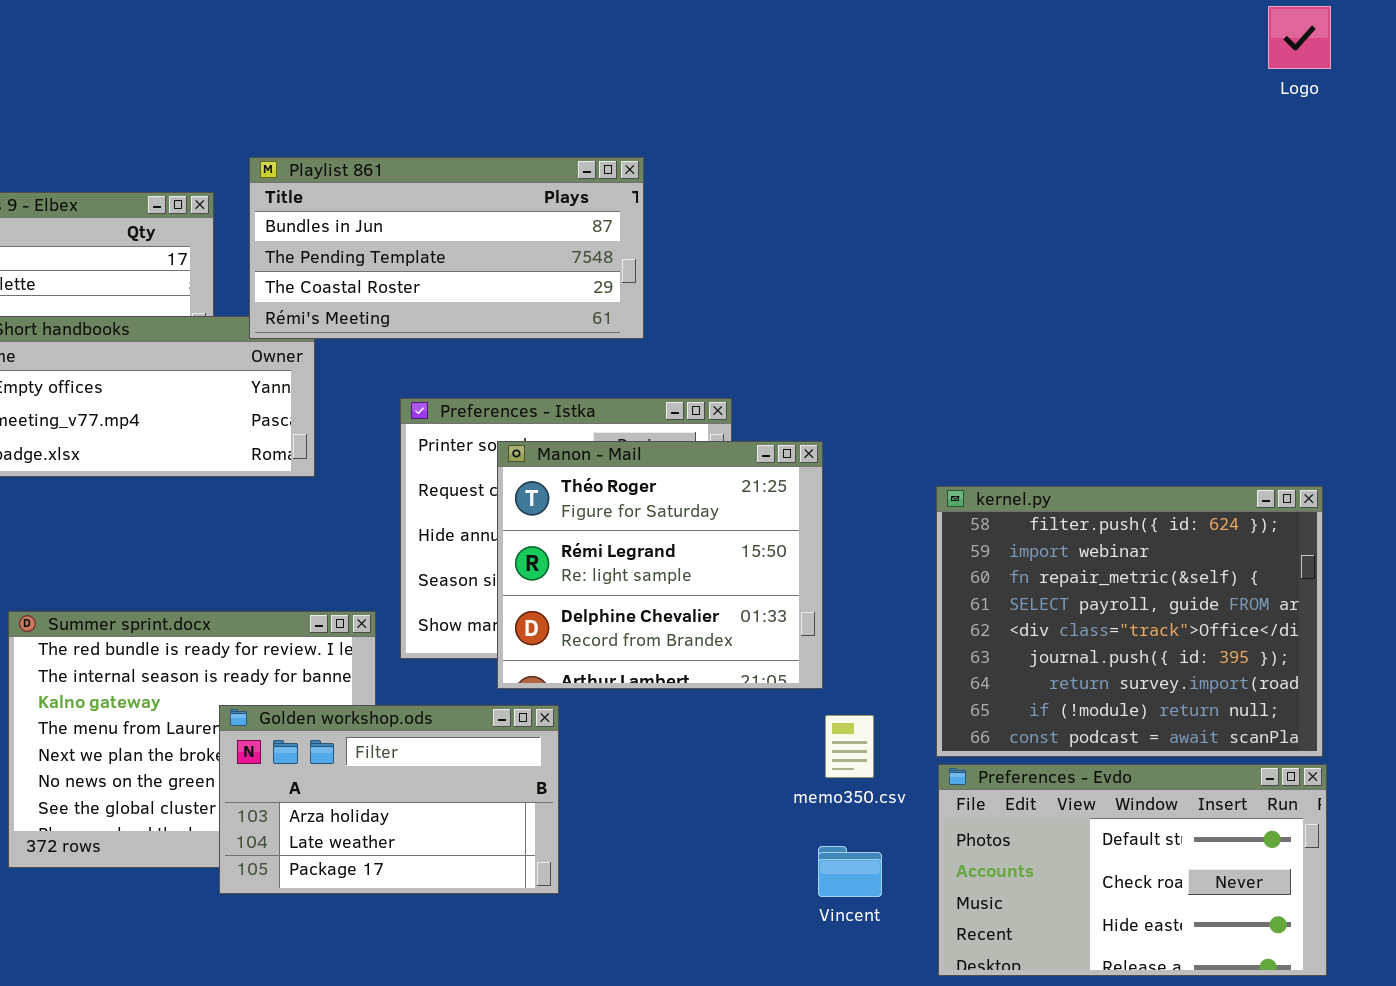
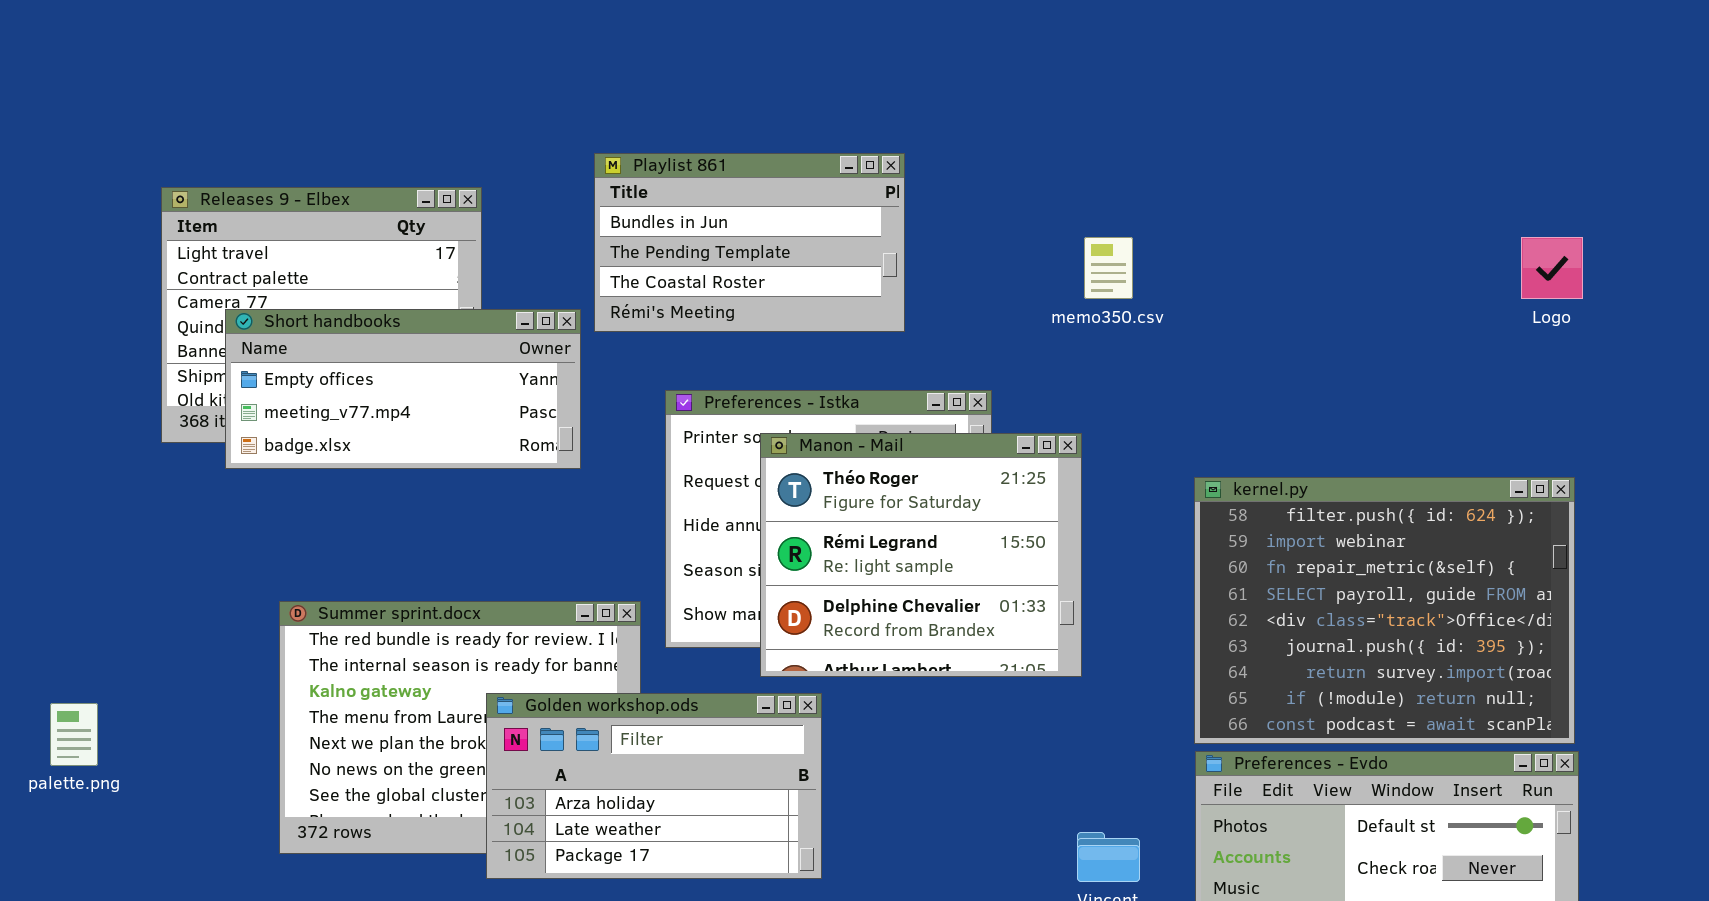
Logo: [1268,6,1331,69] -> [1521,237,1583,299], moved
Playlist 861: [249,157,644,339] -> [594,153,905,332], resized
memo350.csv: [825,715,874,778] -> [1084,237,1133,299], moved

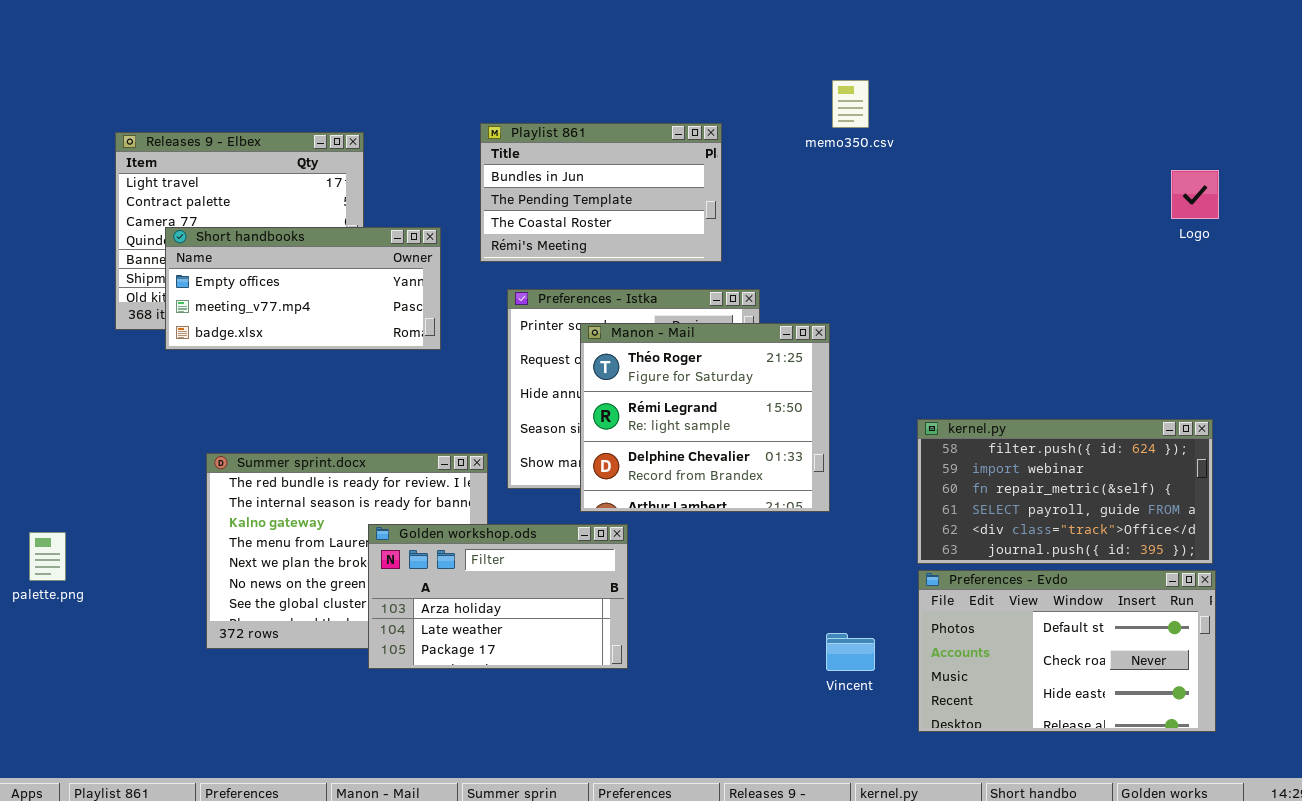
Playlist 861: [594,153,905,332] -> [480,123,722,262], moved
memo350.csv: [1084,237,1133,299] -> [832,80,869,128], moved
kernel.py: [1194,477,1575,744] -> [917,419,1213,564], resized

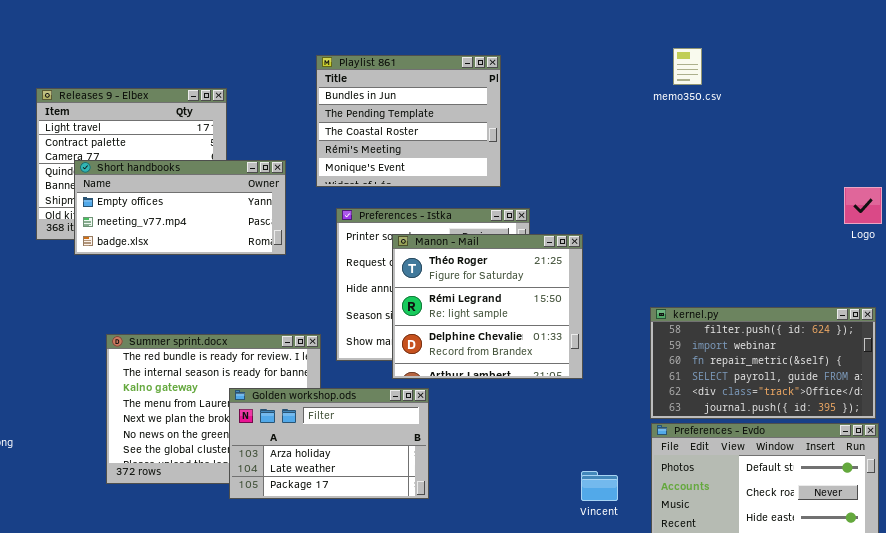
memo350.csv: [832,80,869,128] -> [673,48,702,85], moved
Playlist 861: [480,123,722,262] -> [316,55,501,187], resized
Logo: [1171,170,1219,219] -> [844,187,882,224], moved

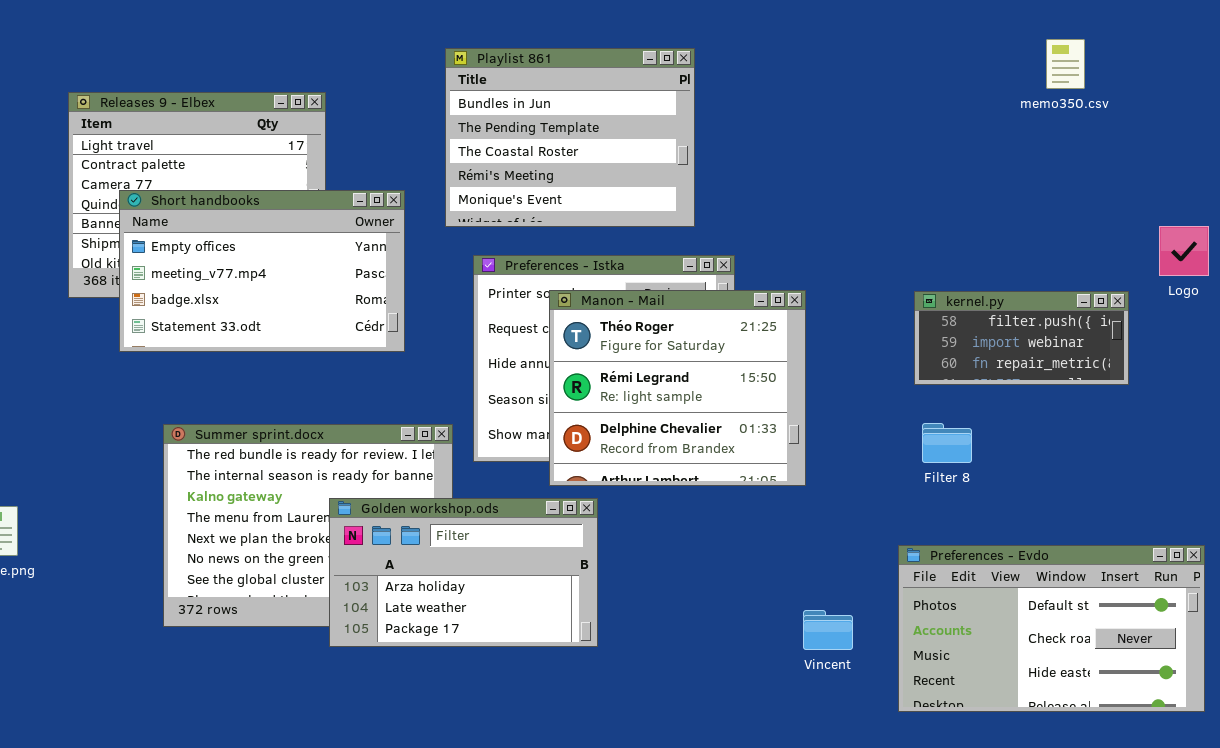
memo350.csv: [673,48,702,85] -> [1046,39,1085,89], moved
Short handbooks: [74,160,286,255] -> [119,190,405,352], resized
kernel.py: [650,307,876,419] -> [914,291,1129,385], moved, resized

